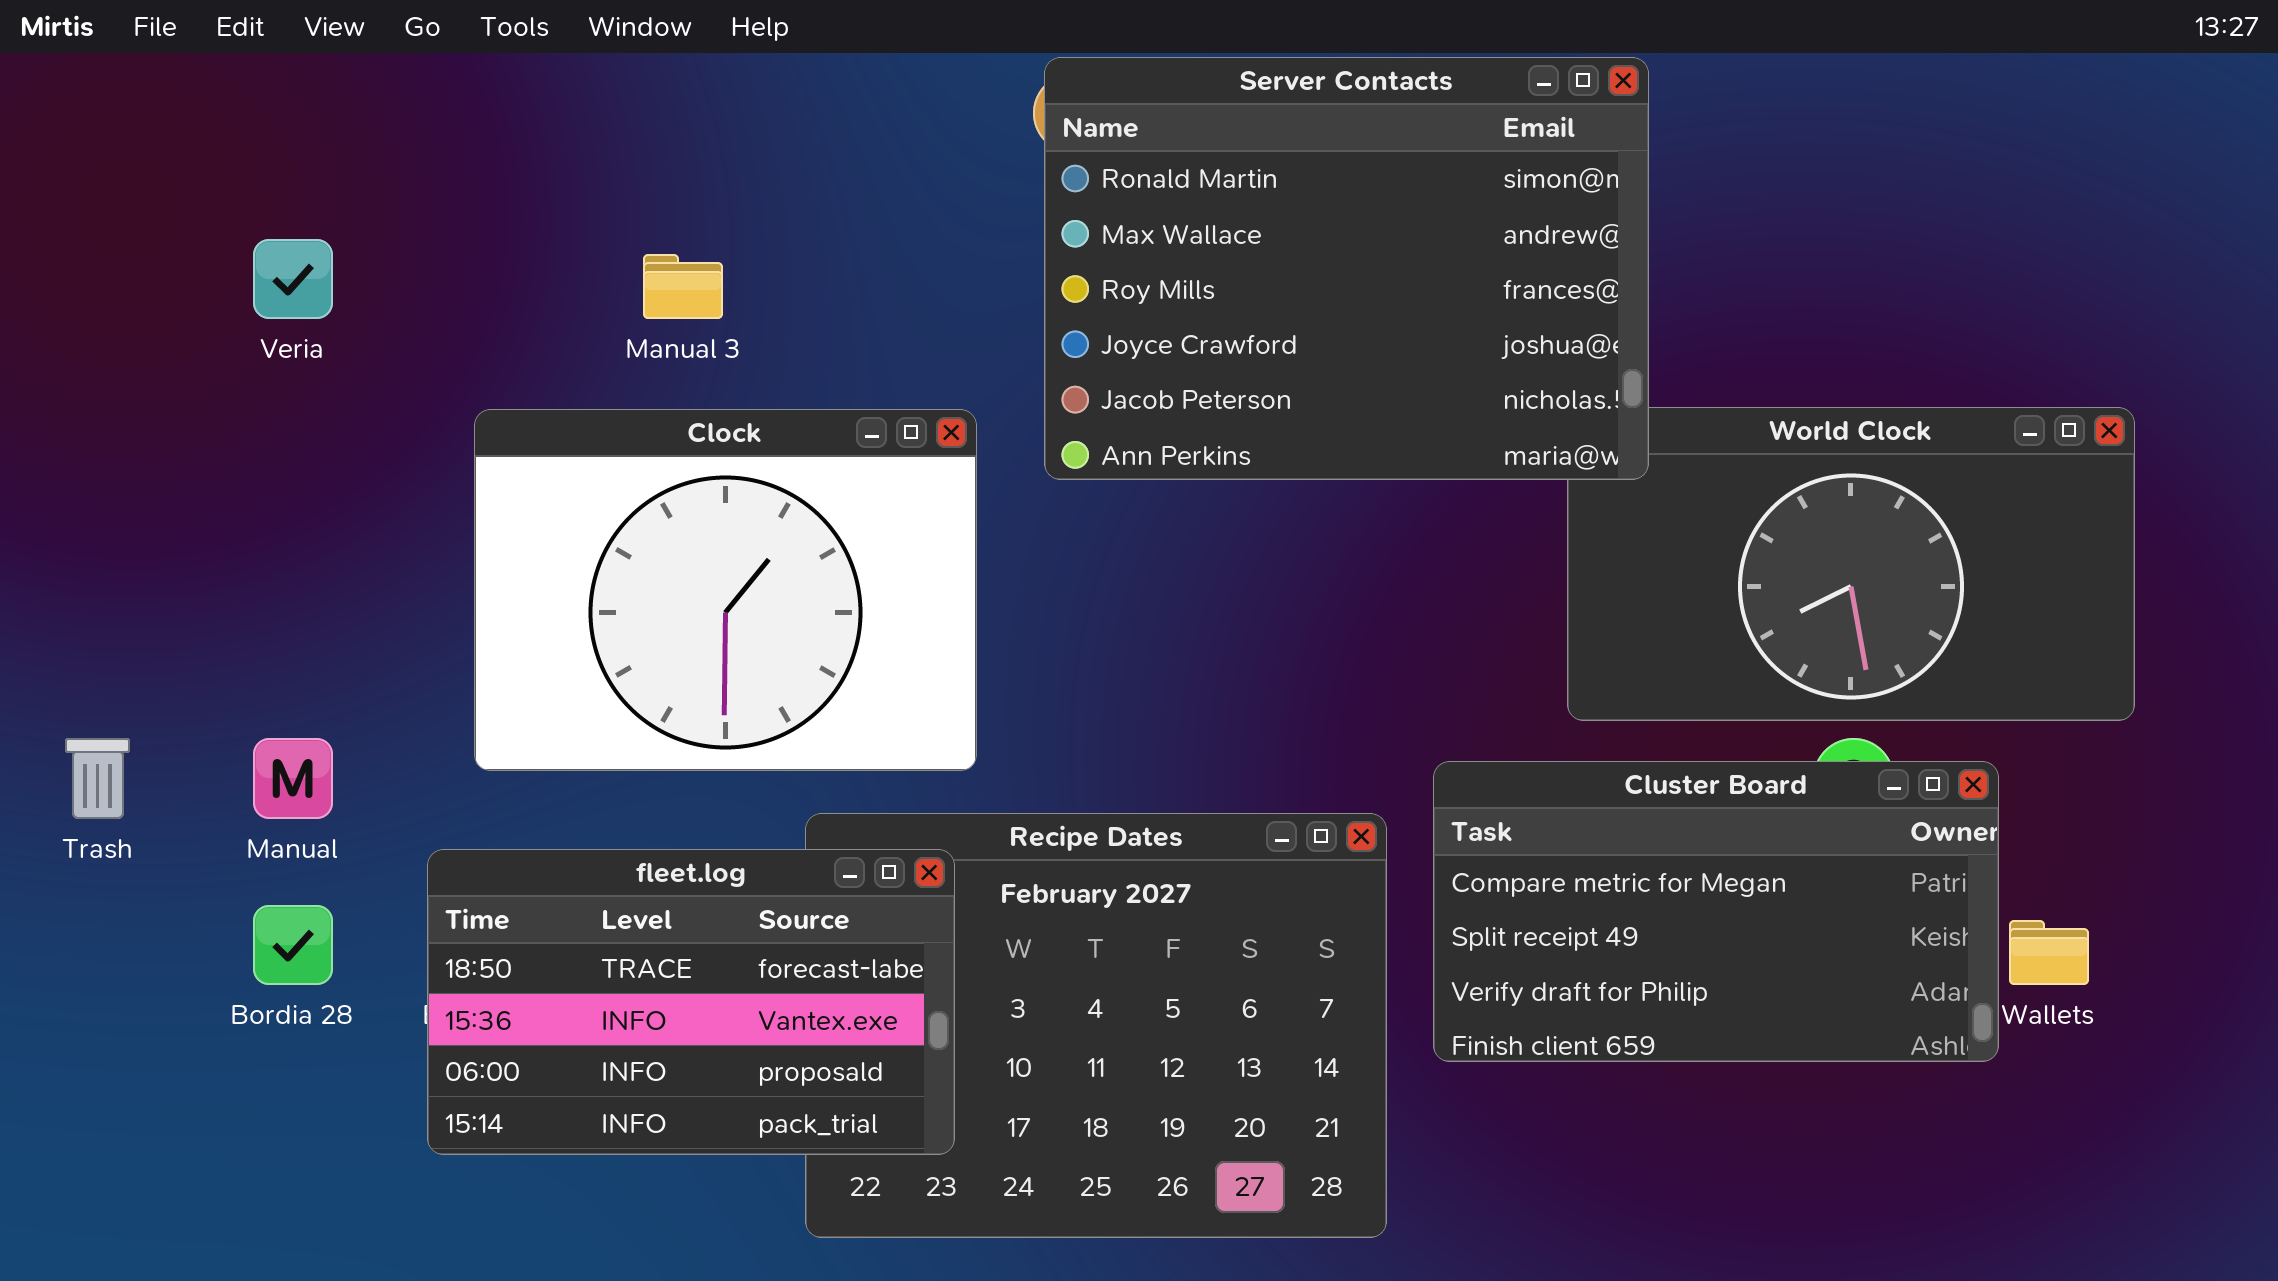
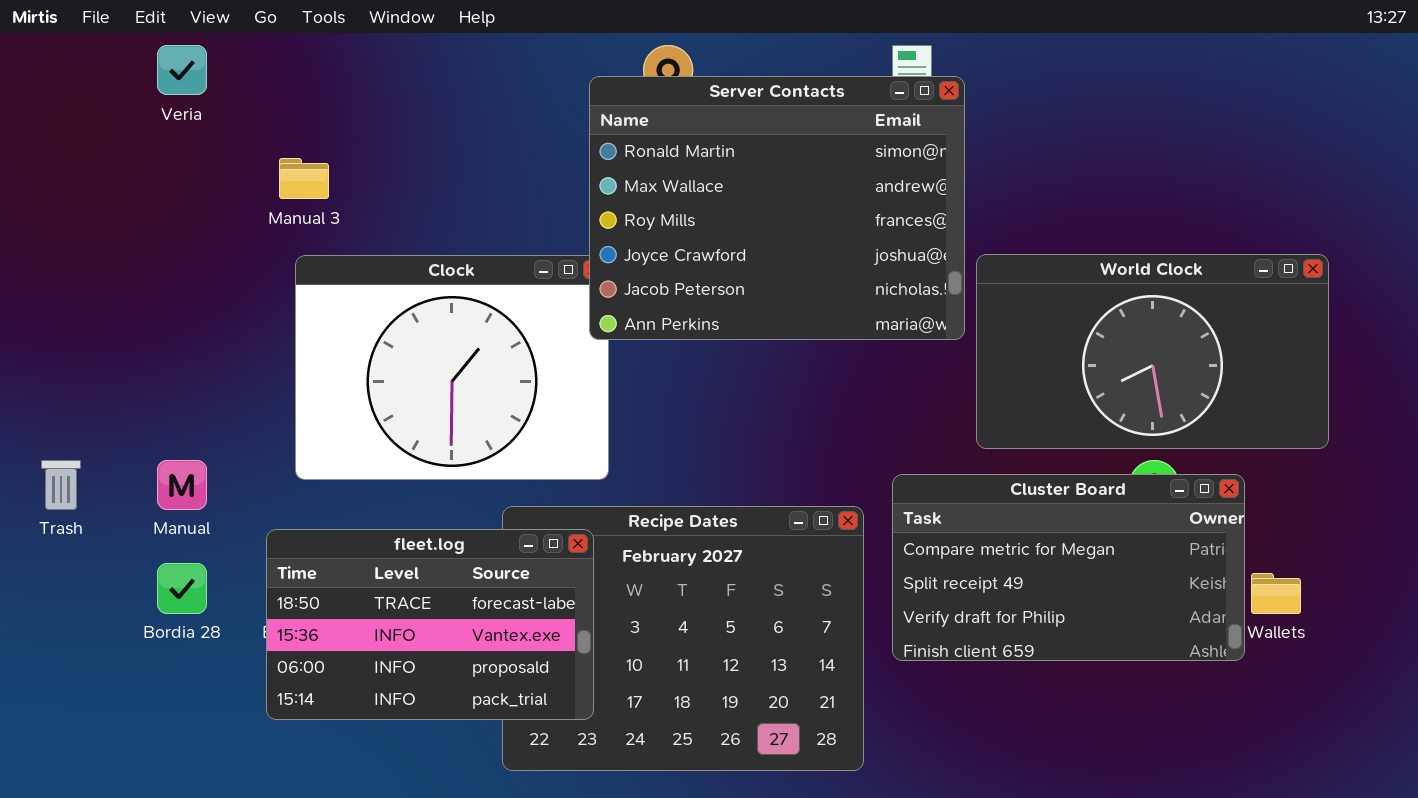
Server Contacts: [1044,57,1649,480] -> [589,76,965,340], moved
Veria: [253,239,333,319] -> [157,45,207,95], moved
Manual 3: [643,254,723,319] -> [279,158,329,199], moved

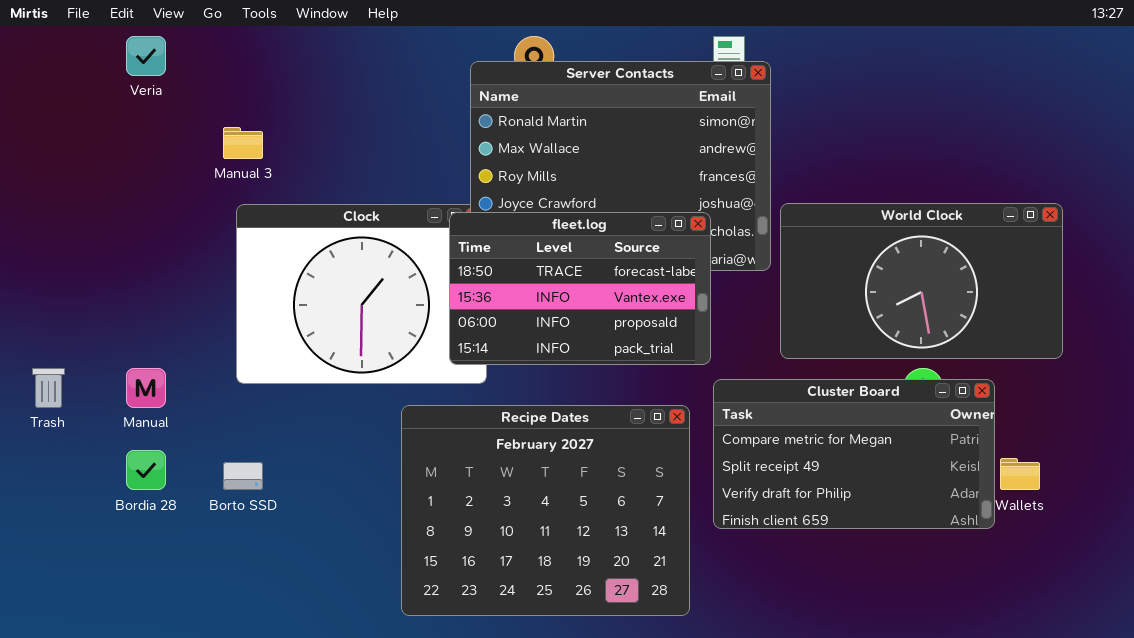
fleet.log: [266,529,594,720] -> [449,212,711,365], moved

